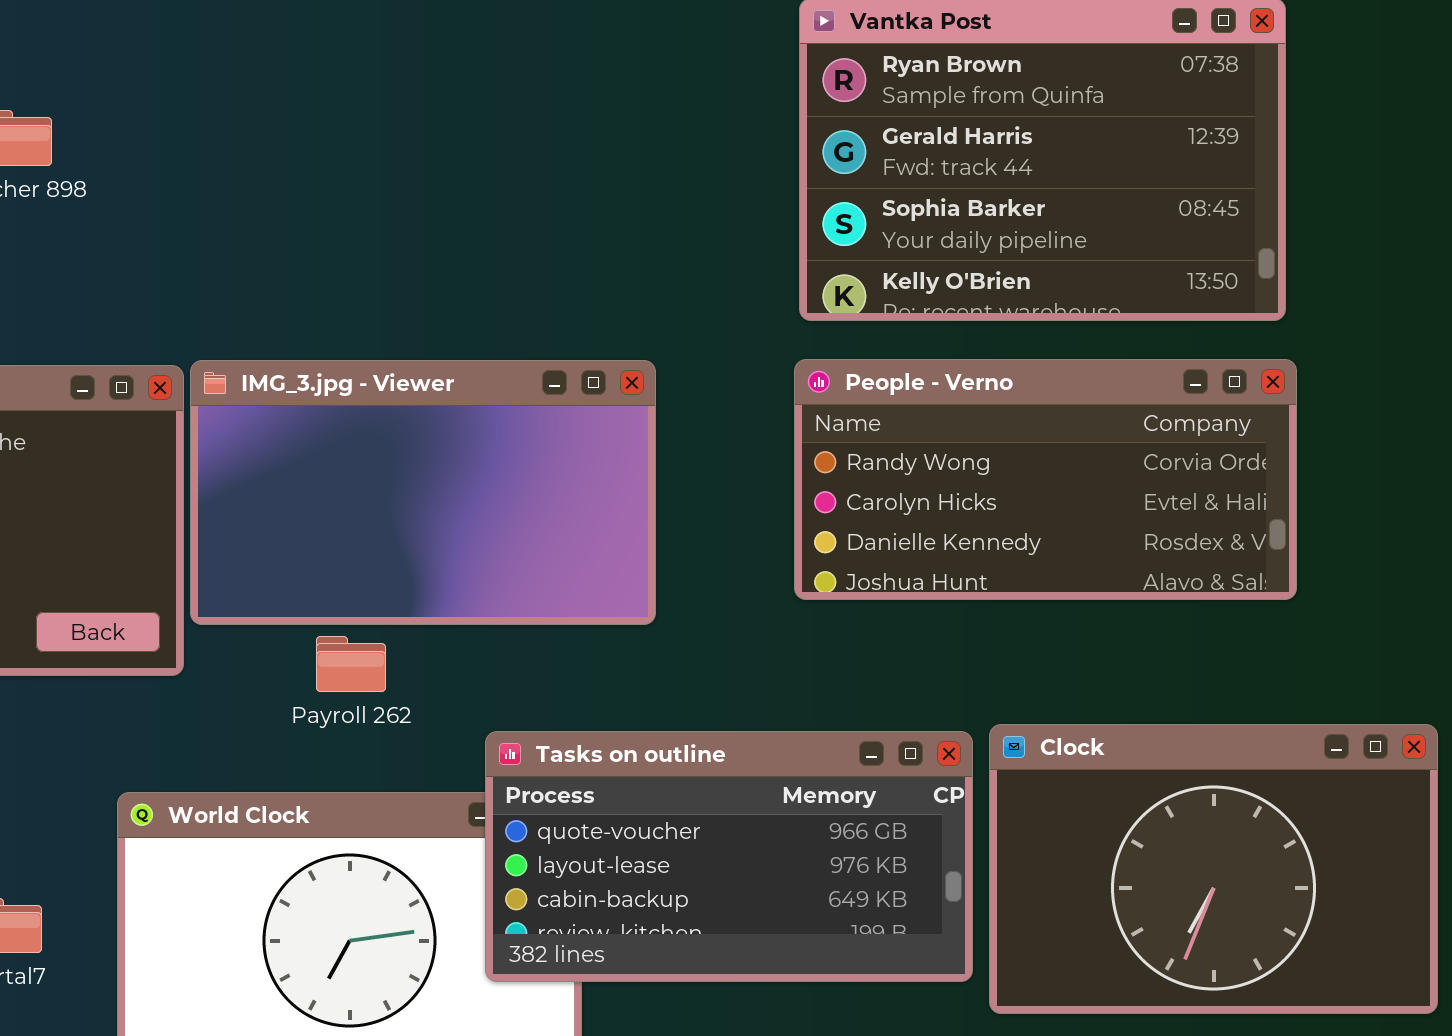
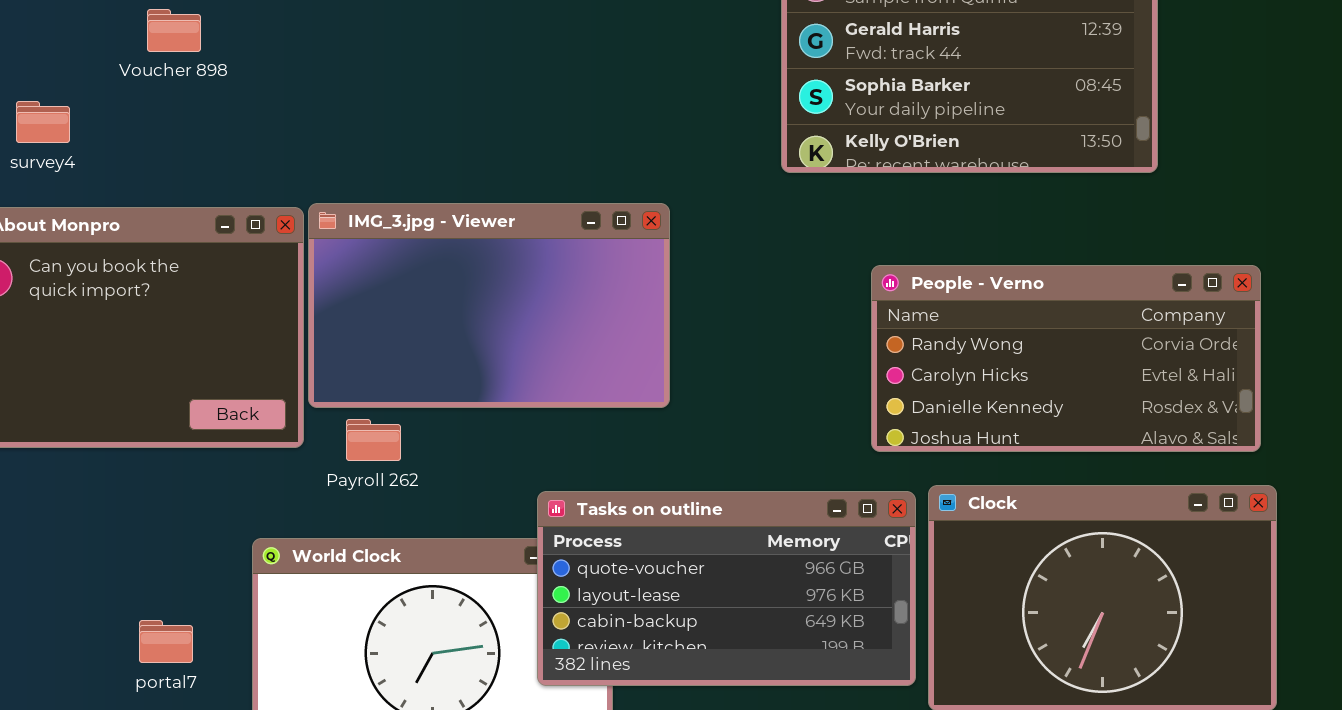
People - Verno: [794,359,1297,600] -> [871,265,1261,452], moved
Payroll 262: [316,636,386,692] -> [346,419,401,461], moved

